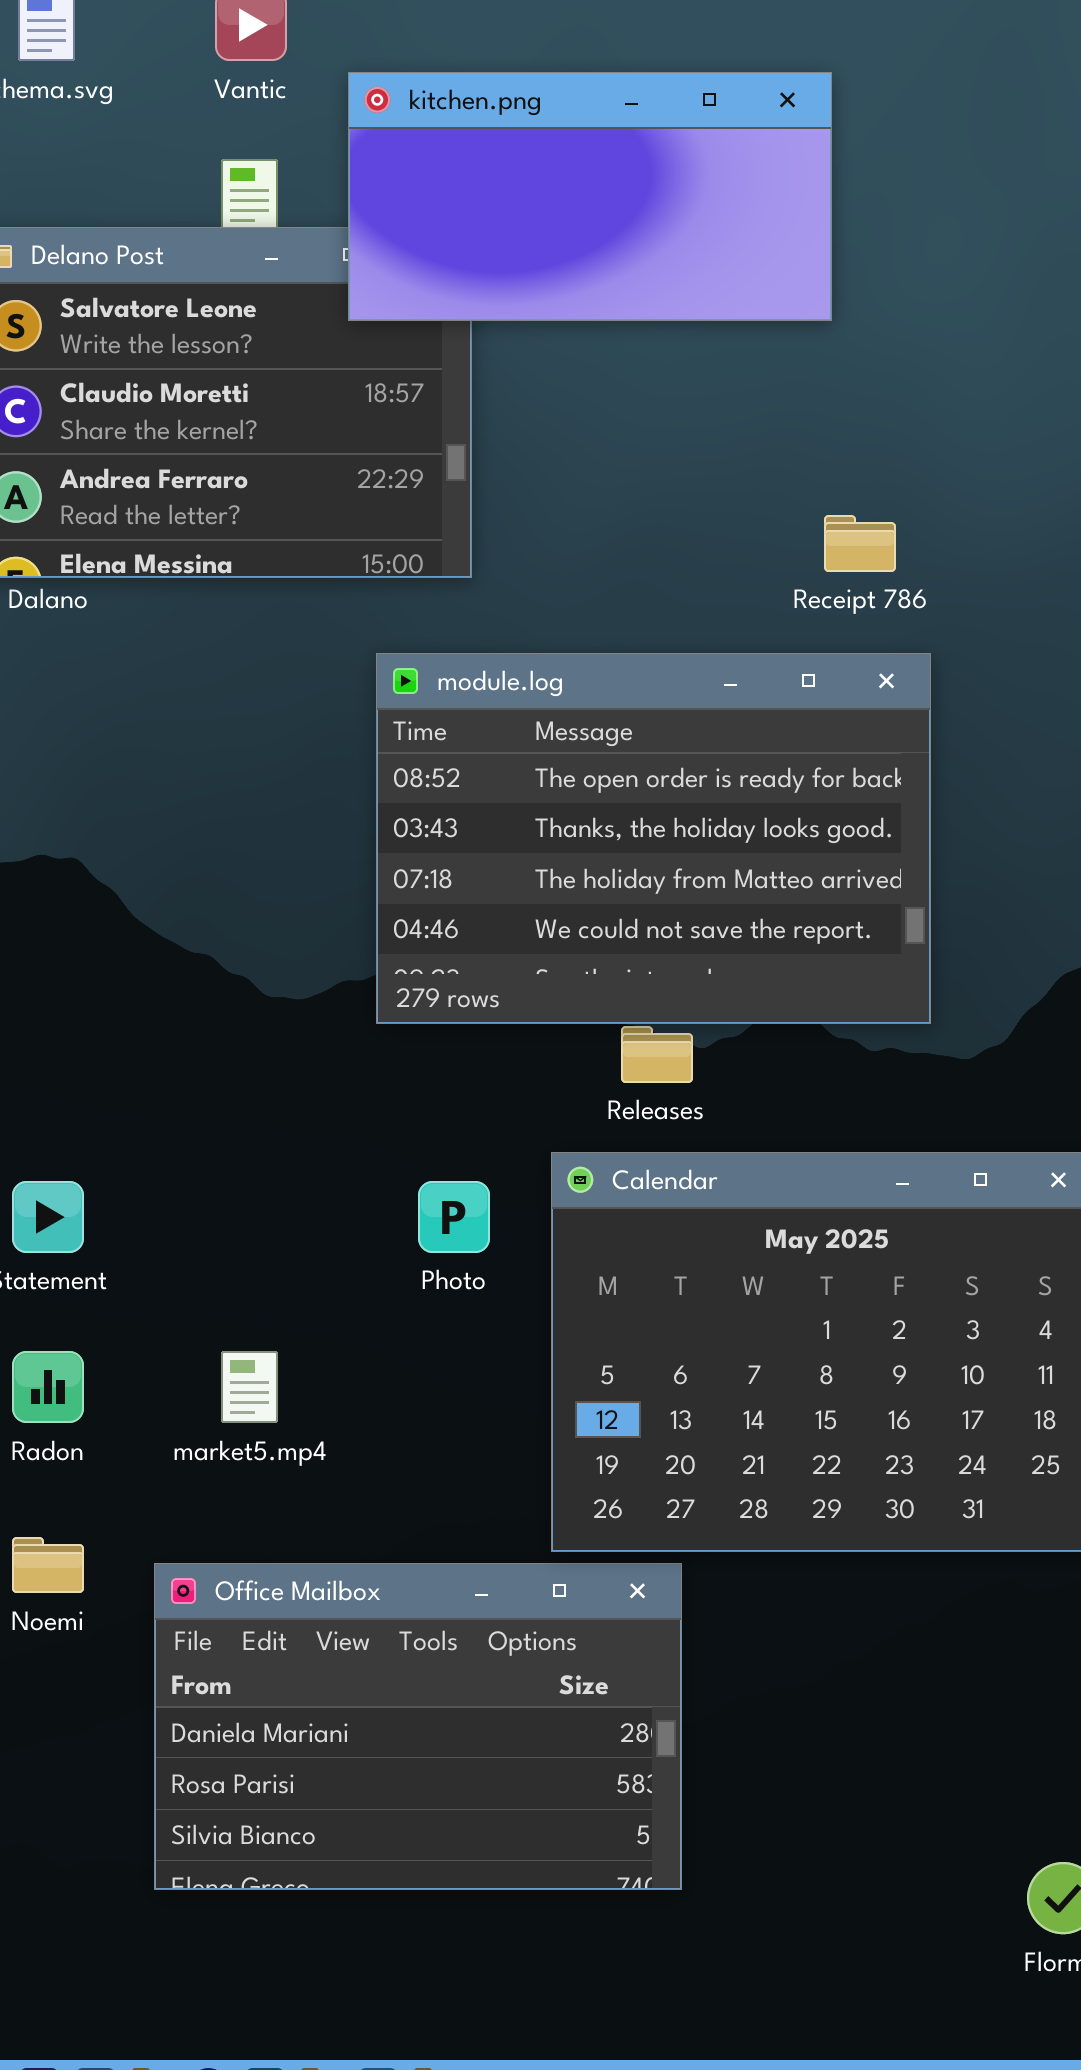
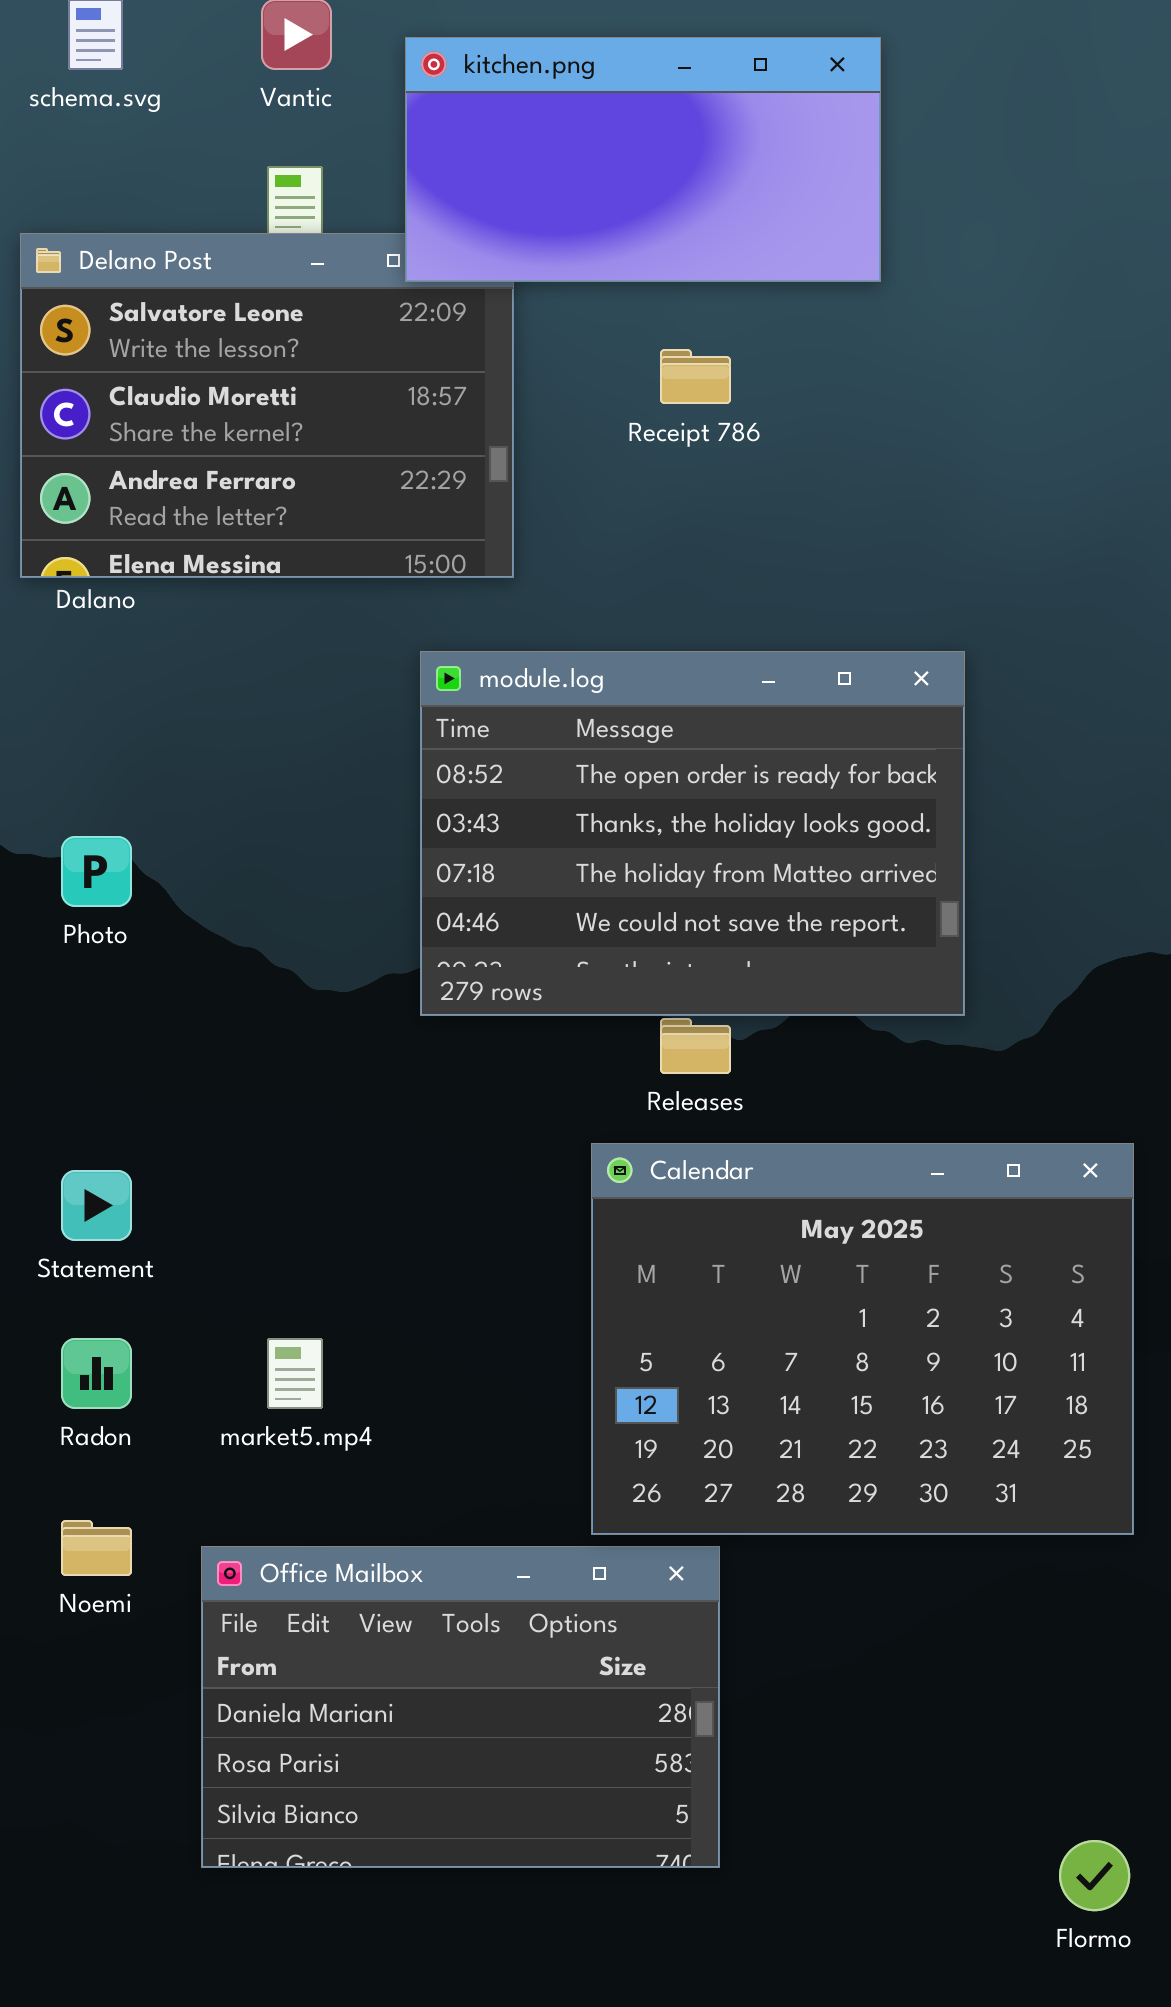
kitchen.png: [348,72,832,321] -> [405,37,881,282], moved
Receipt 786: [824,515,896,572] -> [660,349,731,404], moved
Photo: [418,1181,490,1253] -> [61,836,132,907], moved

